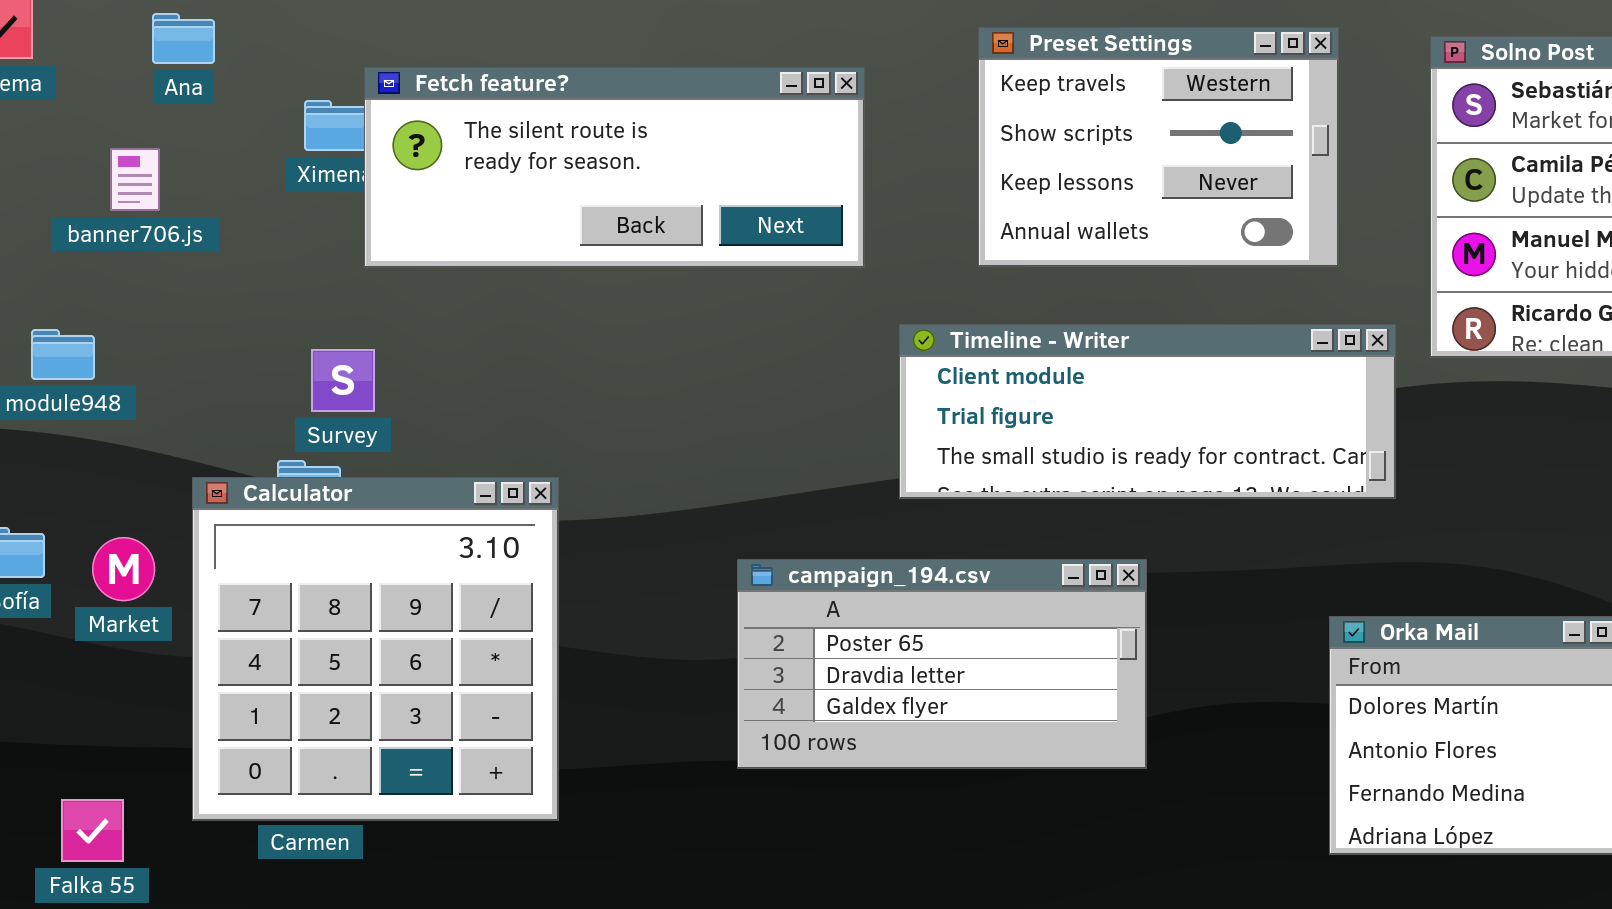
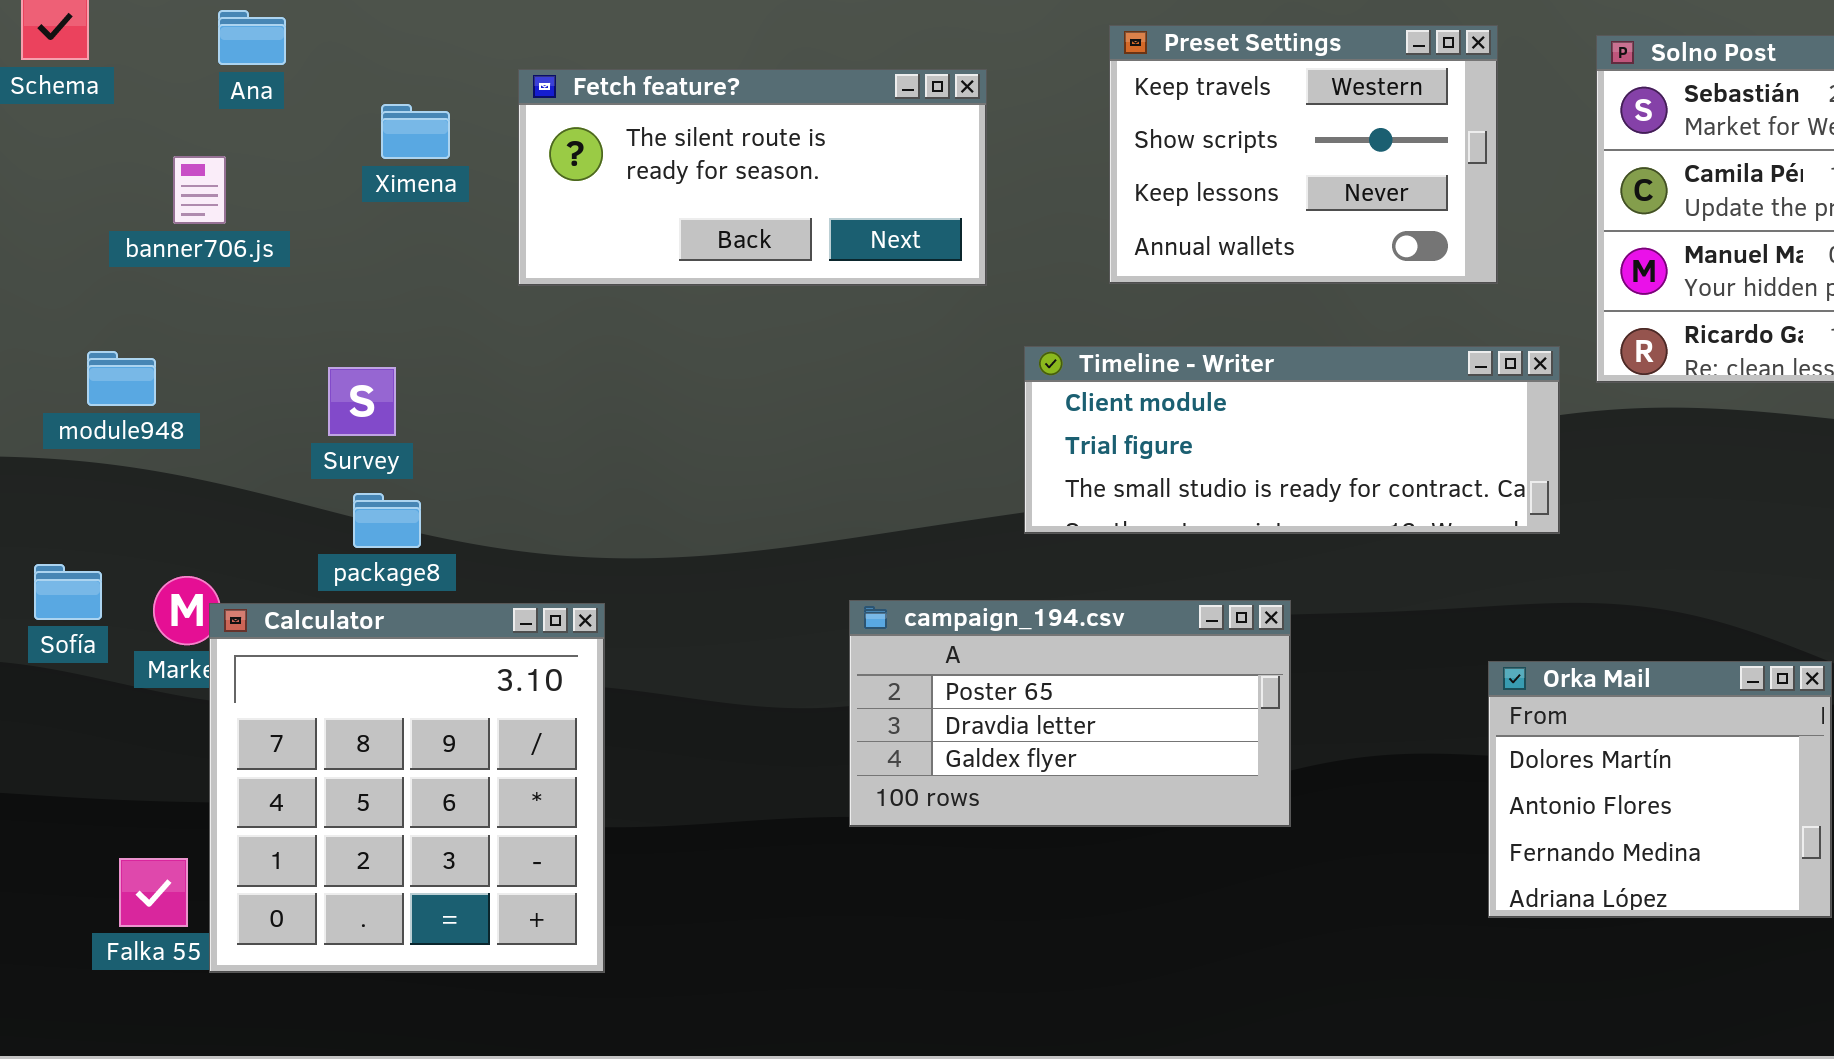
Fetch feature?: [364,67,865,268] -> [518,69,987,286], resized
Survey: [311,349,375,412] -> [328,367,396,436], moved
Calculator: [192,477,559,821] -> [209,603,605,973], moved

